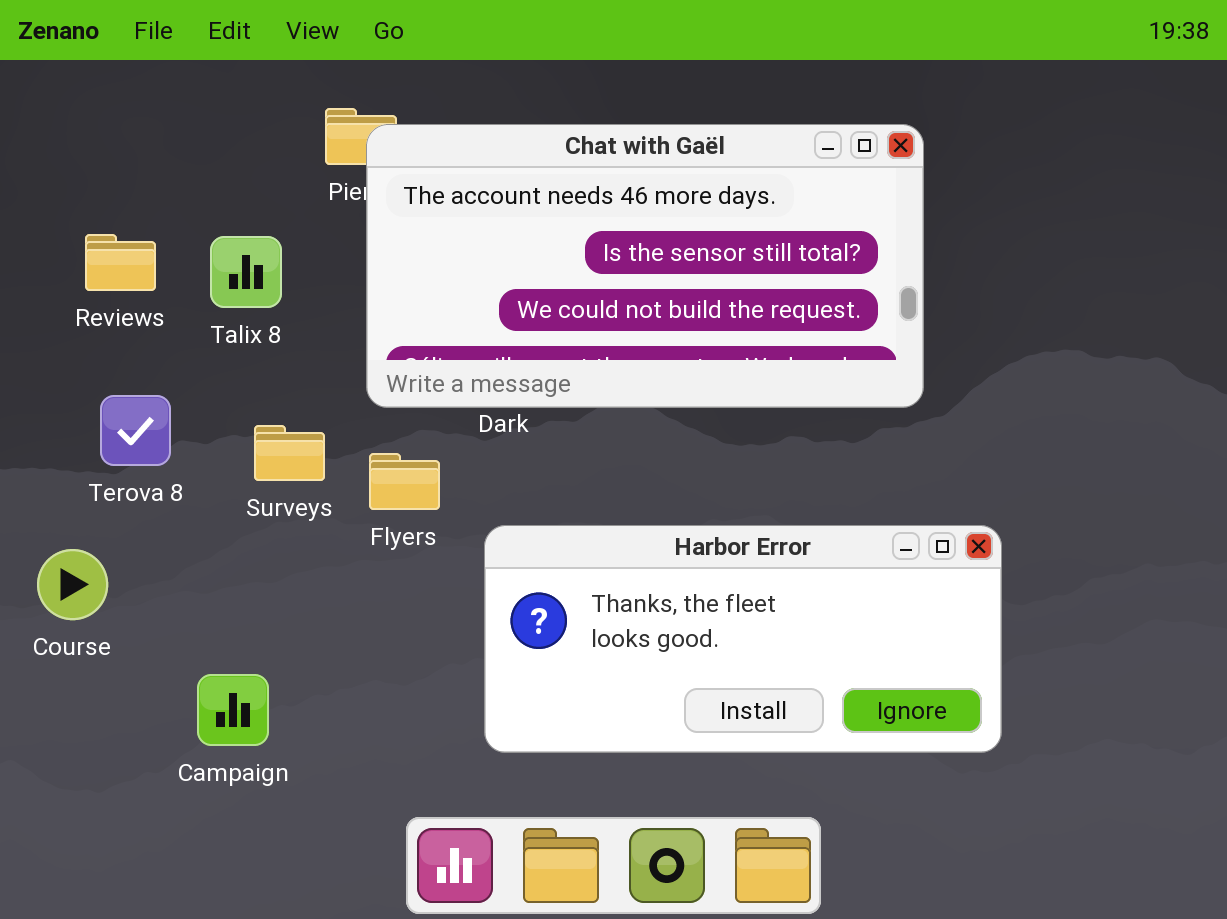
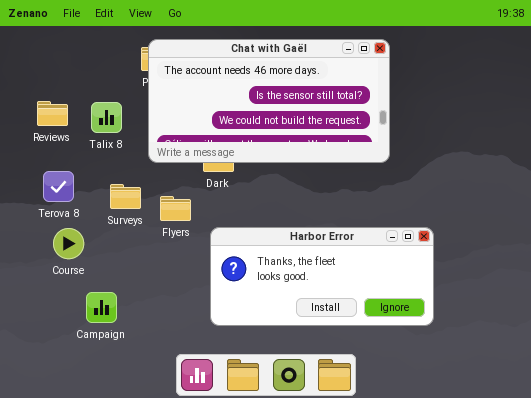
Chat with Gaël: [366,124,924,408] -> [148,39,390,163], moved
Course: [37,549,108,620] -> [53,228,84,259], moved

